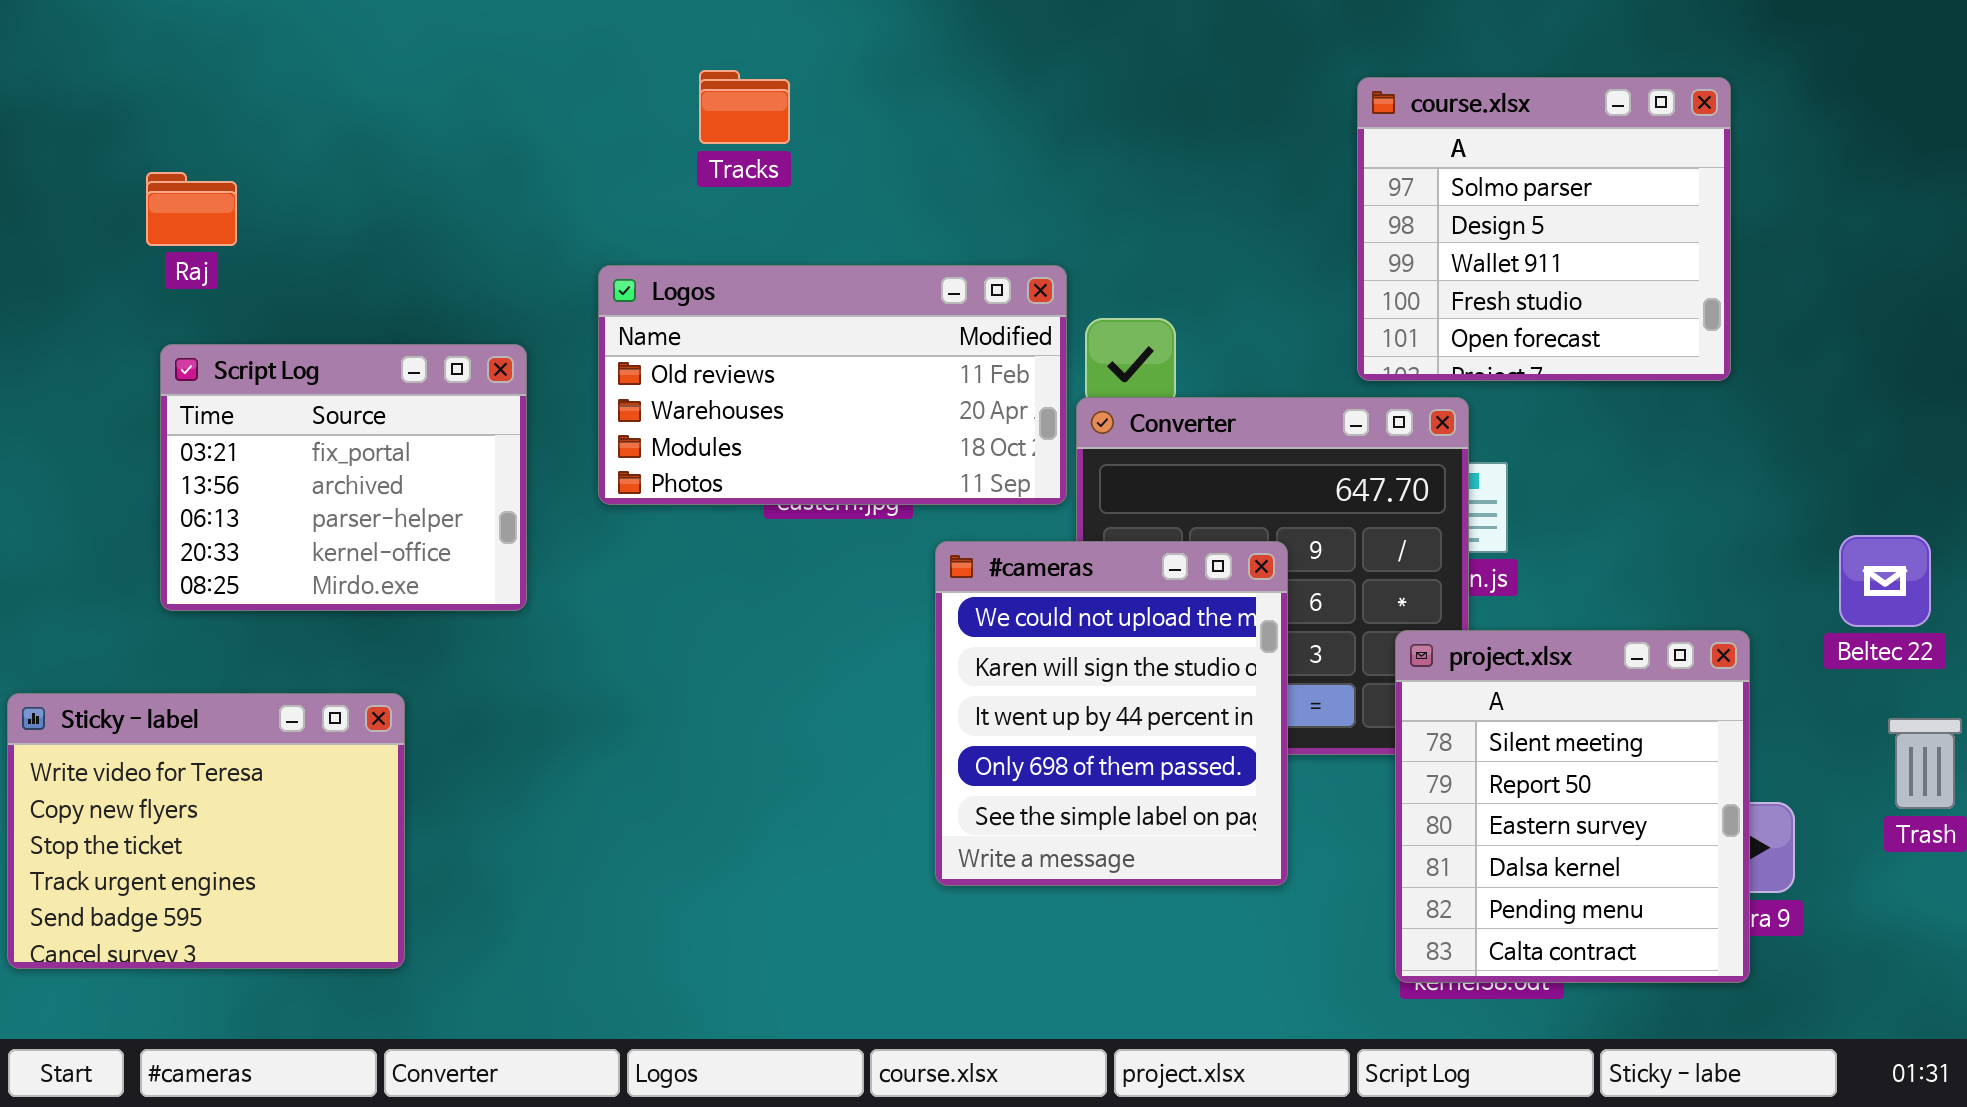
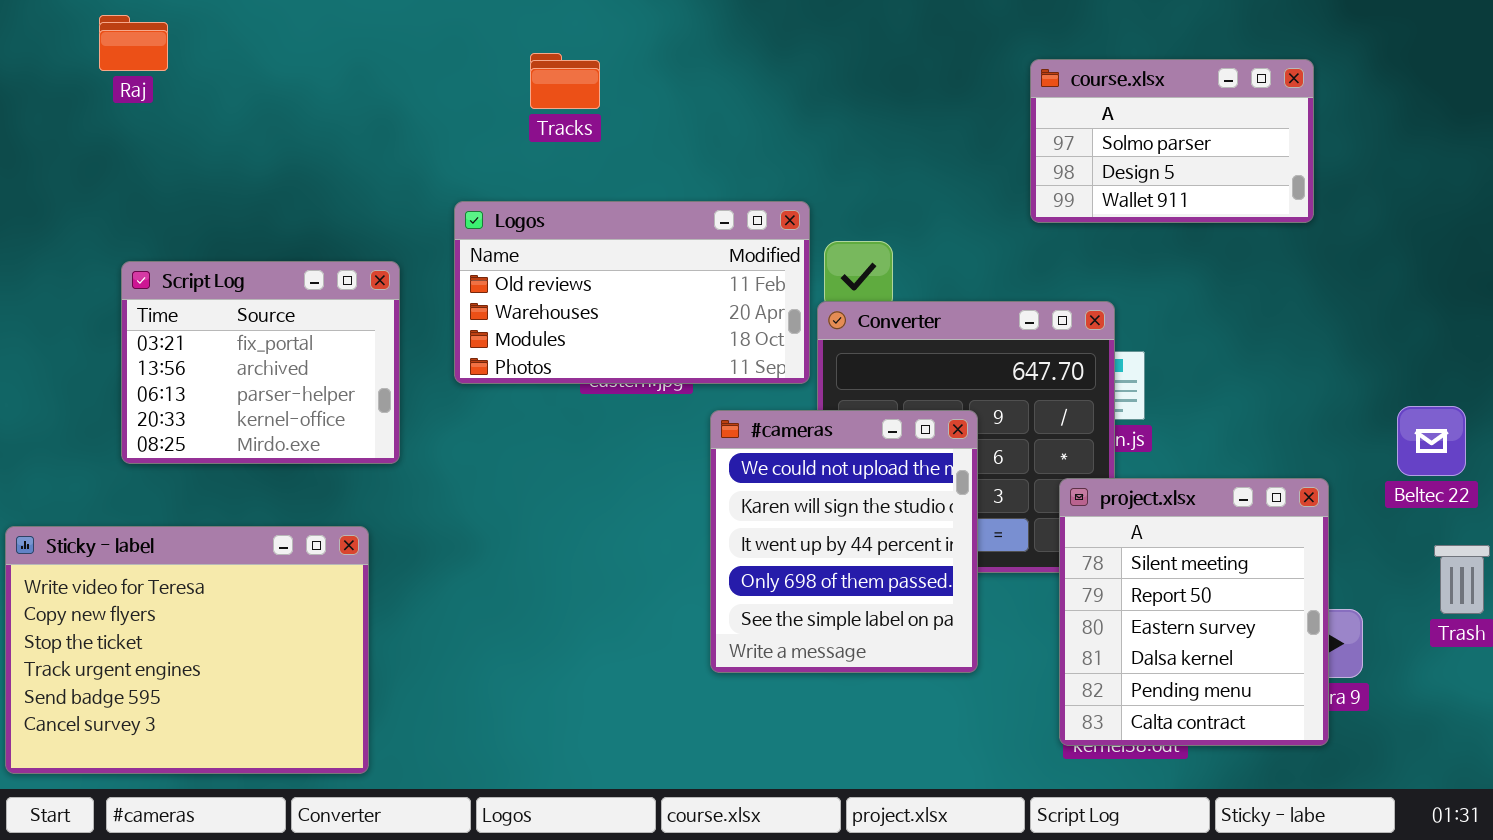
course.xlsx: [1357,77,1731,381] -> [1030,59,1314,223], resized
Raj: [146,172,237,246] -> [99,15,168,71], moved
Sticky - label: [7,693,405,969] -> [5,526,369,774], resized

